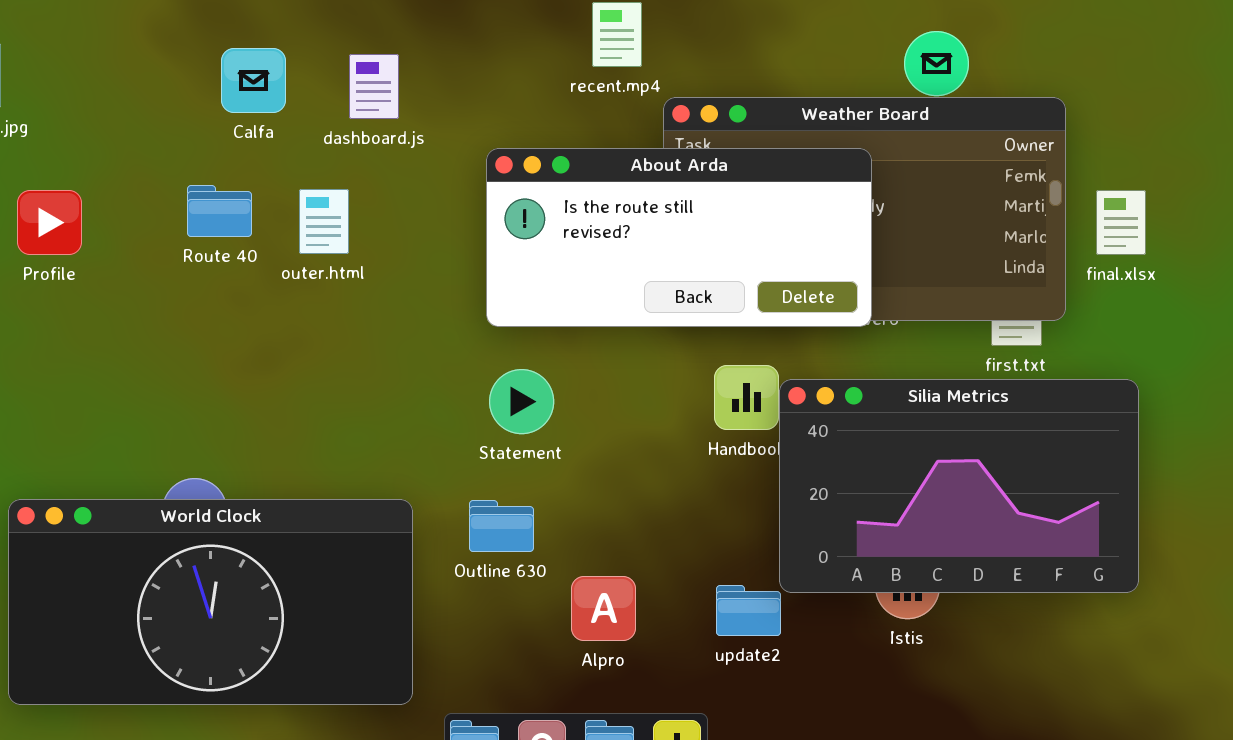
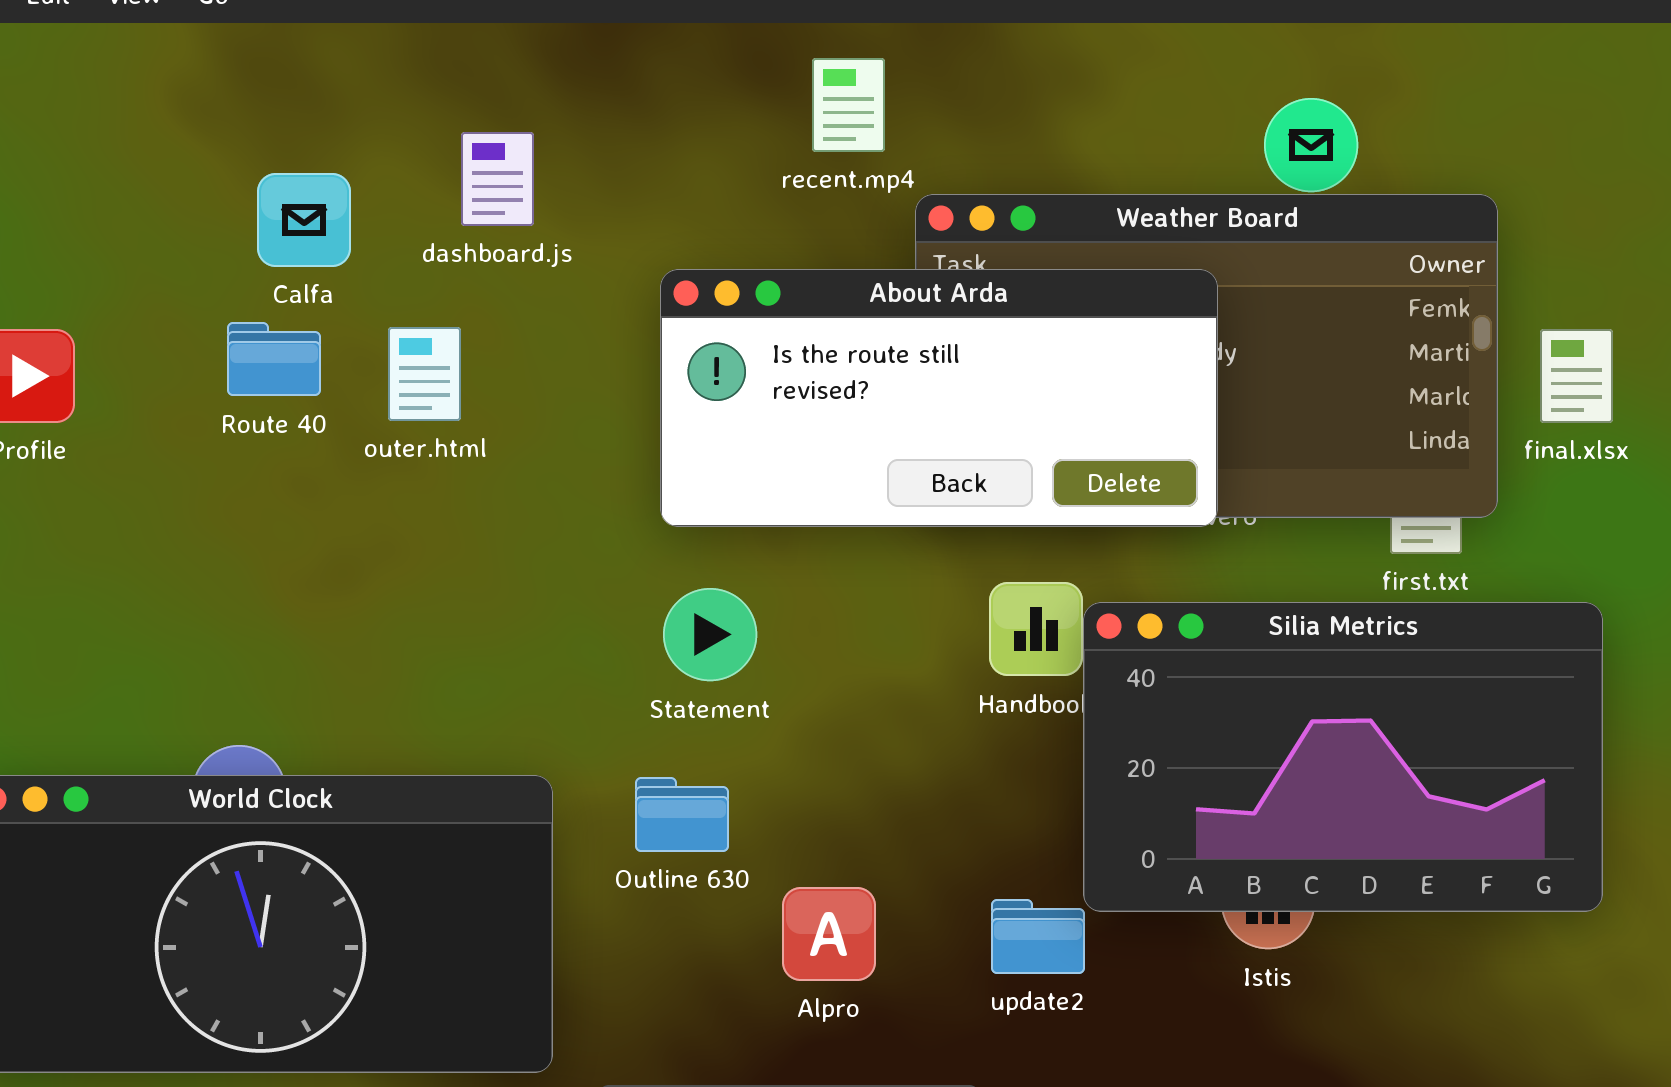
Calfa: [221,48,286,113] -> [257,173,351,267], moved

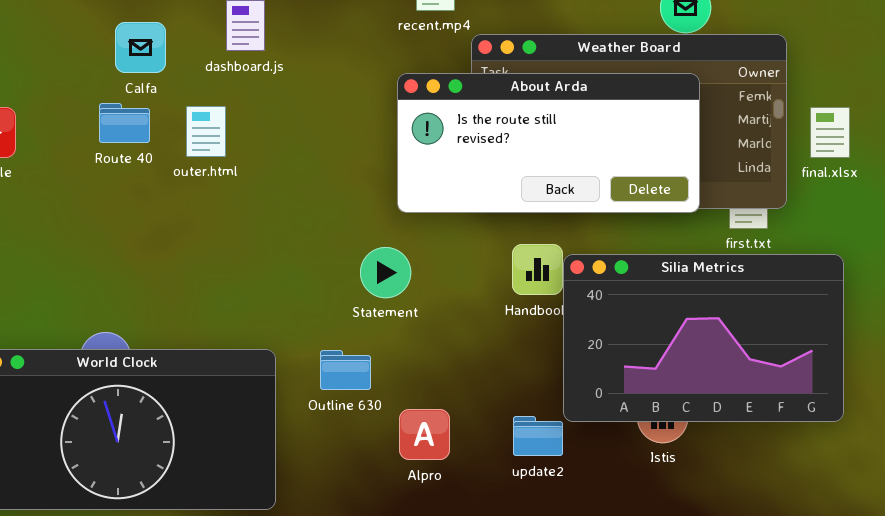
About Arda: [660,269,1218,527] -> [397,73,700,213], moved
Statement: [663,588,757,681] -> [360,247,411,298], moved

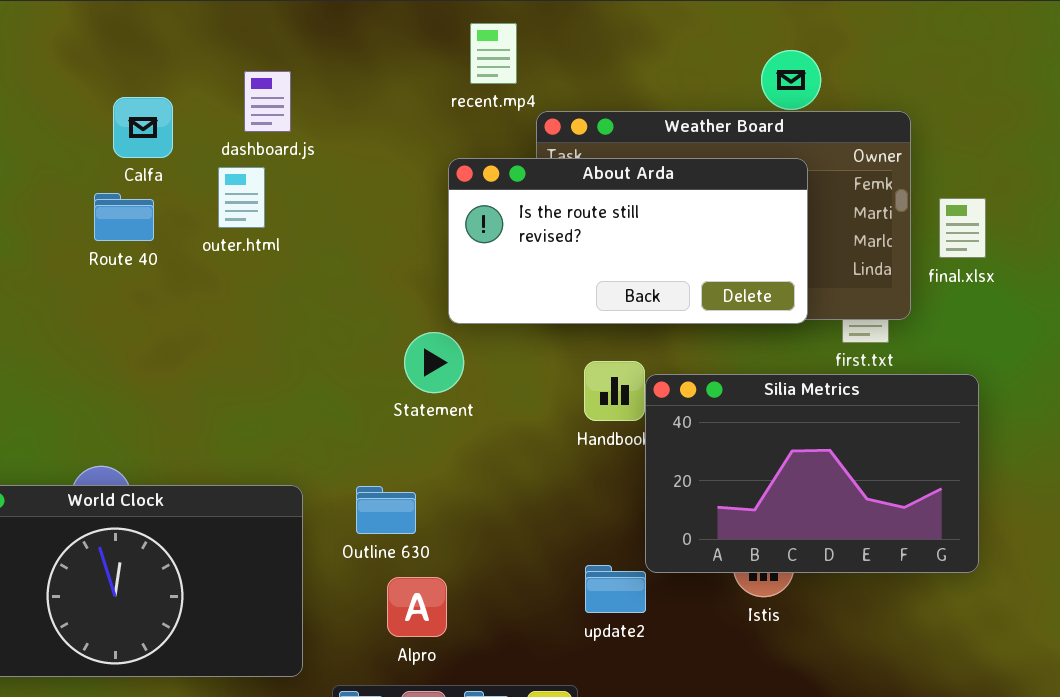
outer.html: [186,106,226,157] -> [218,167,265,228], moved
Statement: [360,247,411,298] -> [404,332,464,393], moved
Alpro: [399,409,450,460] -> [387,577,447,637], moved

